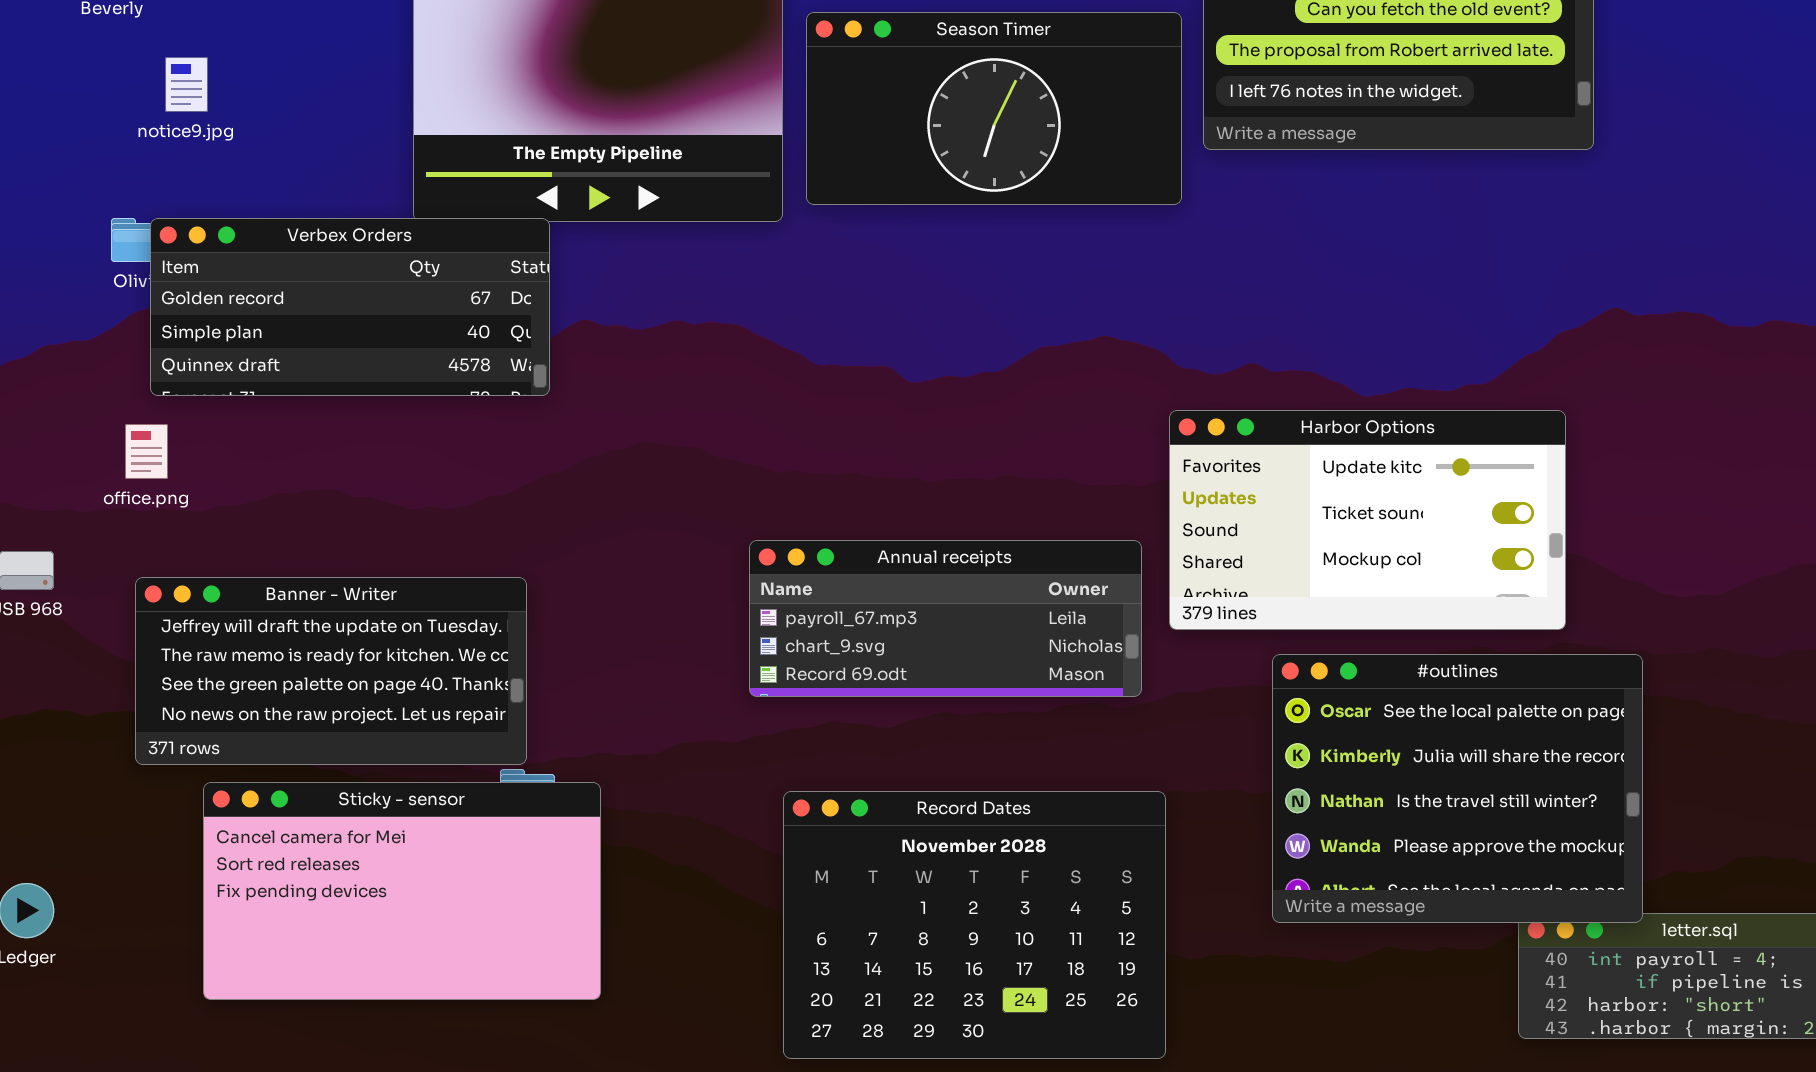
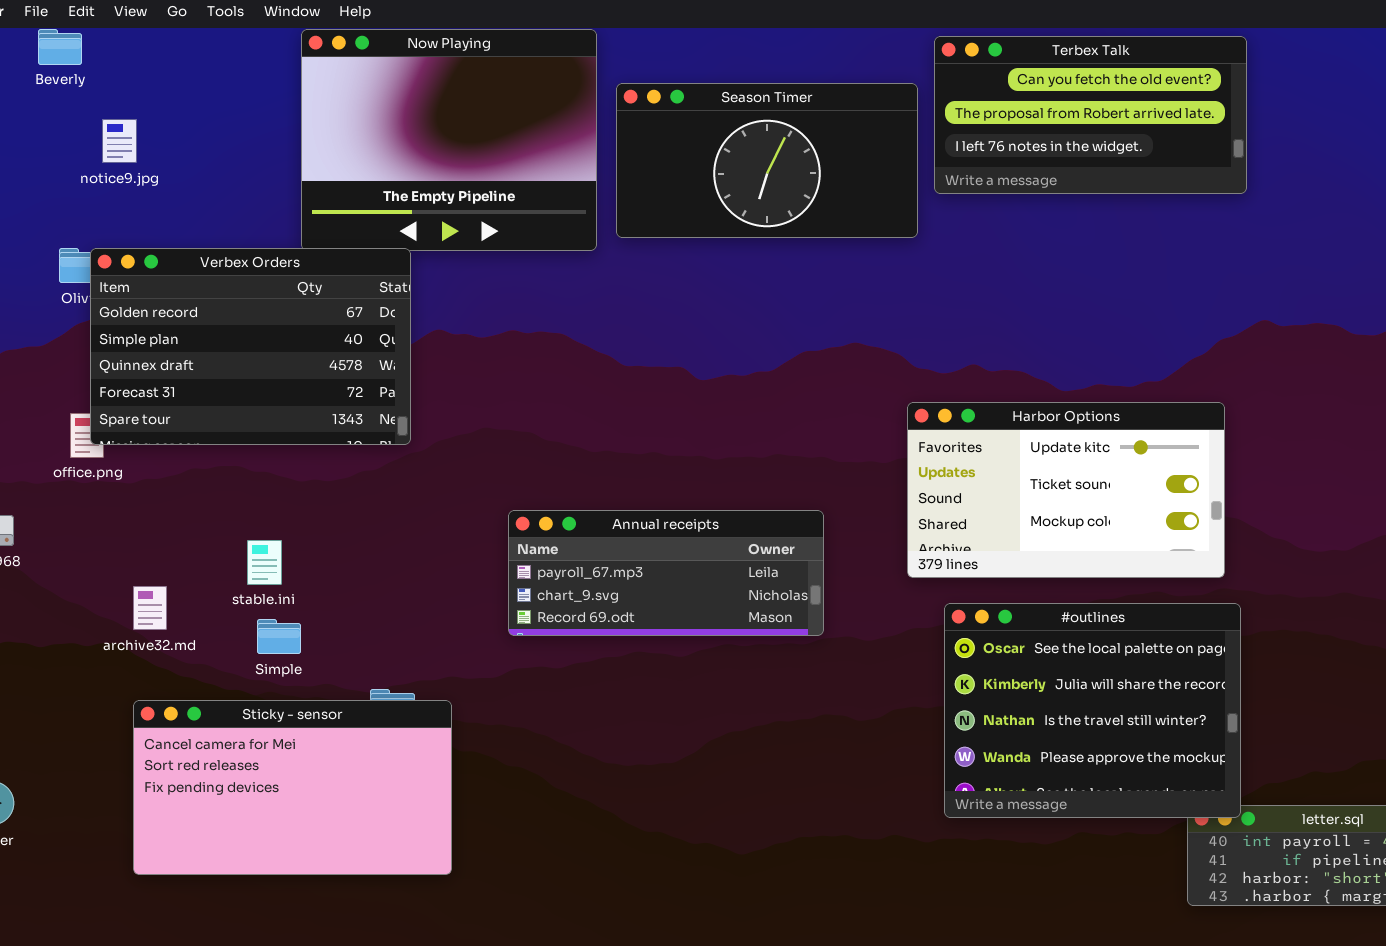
Verbex Orders: [150,218,550,396] -> [90,248,411,445], resized
Annual receipts: [749,540,1142,697] -> [508,510,824,636], moved
Banner - Writer: [135,577,527,765] -> none, closed
#outlines: [1272,654,1643,923] -> [944,603,1241,818], moved
Record Dates: [783,791,1166,1059] -> none, closed

